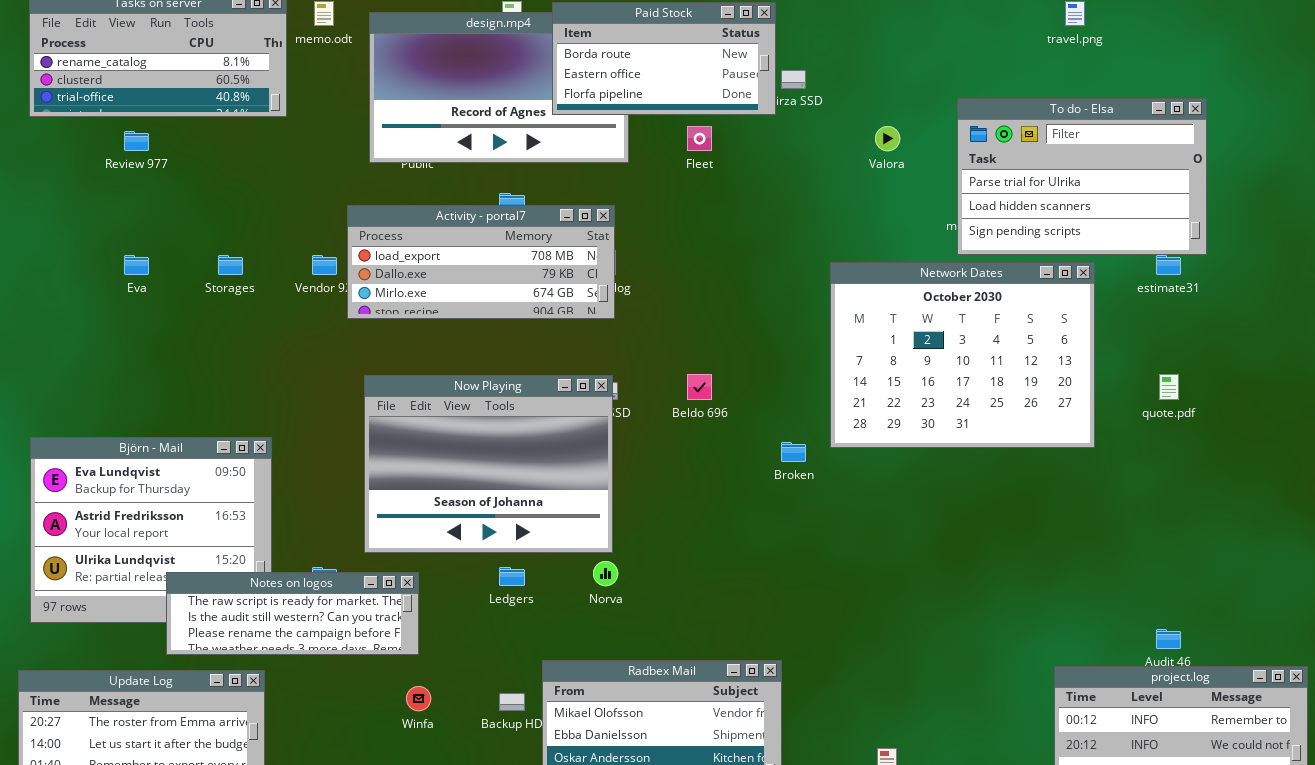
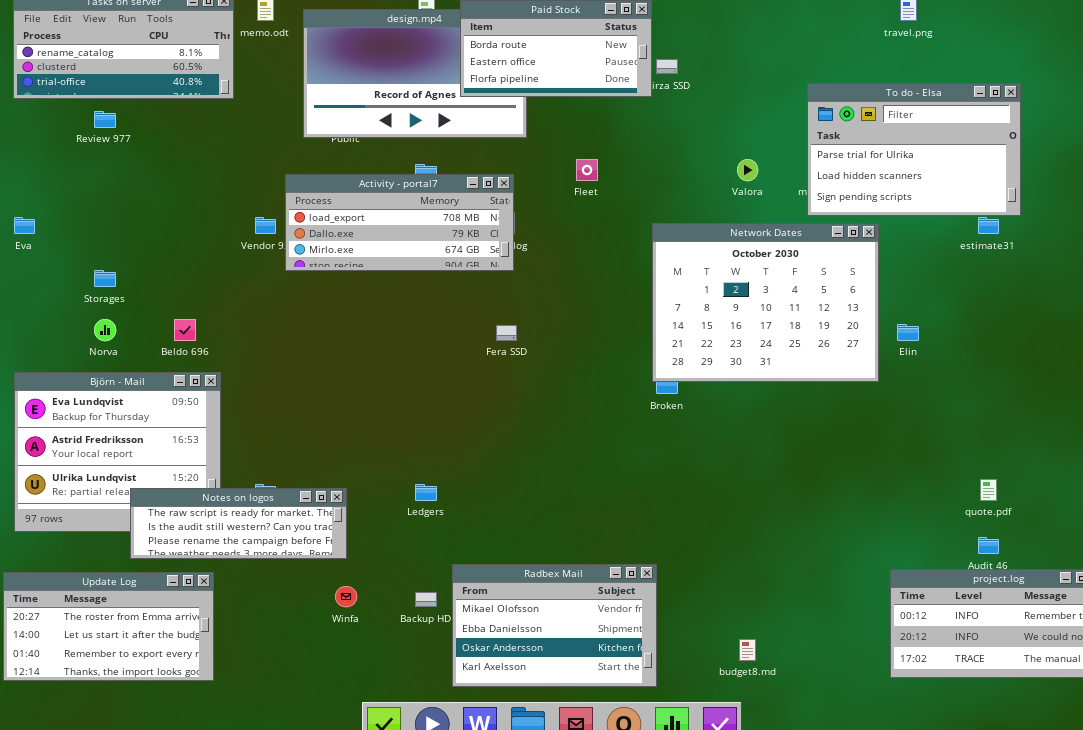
Fleet: [687,126,712,151] -> [576,159,598,181], moved
Valora: [875,126,900,151] -> [737,159,758,181], moved
Eva: [124,255,149,275] -> [14,217,35,234], moved
Storages: [218,255,243,275] -> [94,270,116,287], moved
Network Dates: [830,262,1095,448] -> [652,223,879,382], moved
Beldo 696: [687,374,712,400] -> [174,319,196,341], moved
quote.pdf: [1159,374,1179,400] -> [980,479,997,501], moved
Now Playing: [364,375,613,553] -> none, closed
Norva: [593,561,618,586] -> [94,319,116,341], moved

